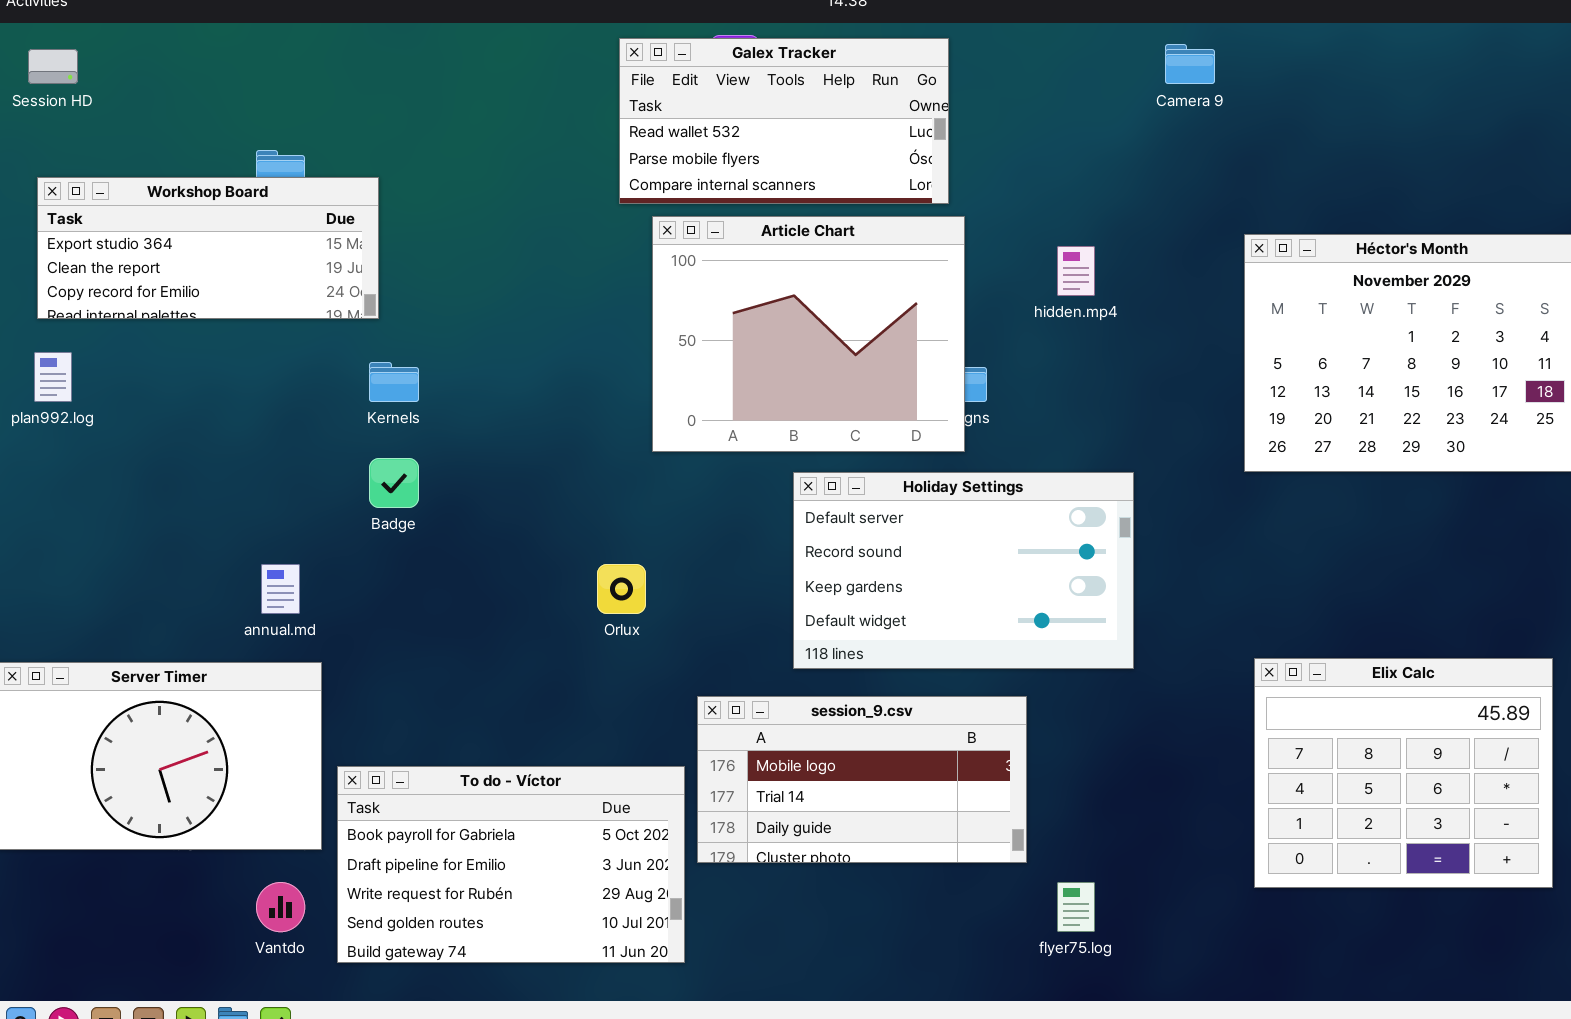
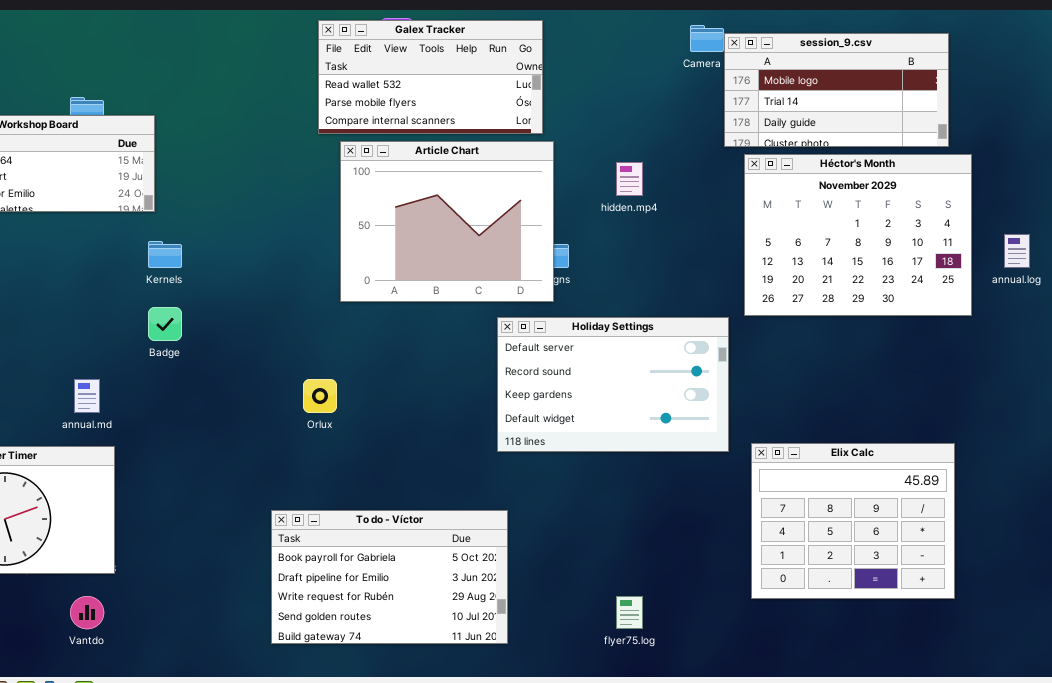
Holiday Settings: [793,472,1134,669] -> [497,317,729,452], moved
session_9.csv: [697,696,1027,863] -> [724,33,949,147], moved
To do - Víctor: [337,766,685,963] -> [271,510,508,644], moved

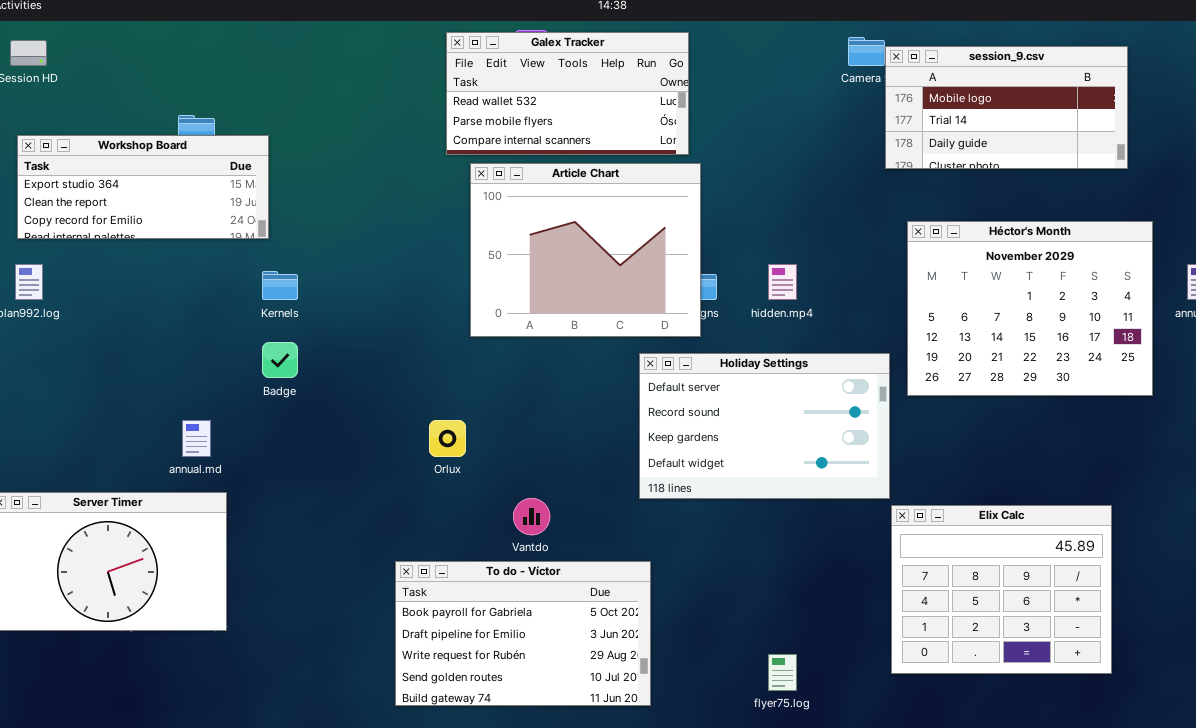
Héctor's Month: [744,154,972,316] -> [907,221,1153,396], moved
hidden.mp4: [616,162,643,196] -> [768,264,797,300], moved
Elix Calc: [751,443,955,599] -> [891,505,1112,674], moved
Vantdo: [70,596,104,629] -> [513,498,550,535], moved

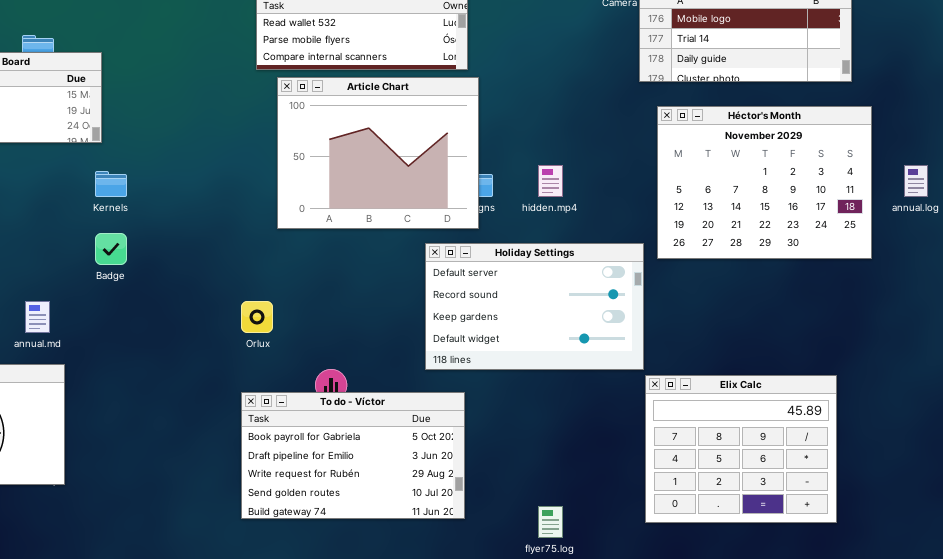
Héctor's Month: [907,221,1153,396] -> [657,106,872,259], moved
To do - Víctor: [395,561,651,706] -> [241,392,465,519], moved

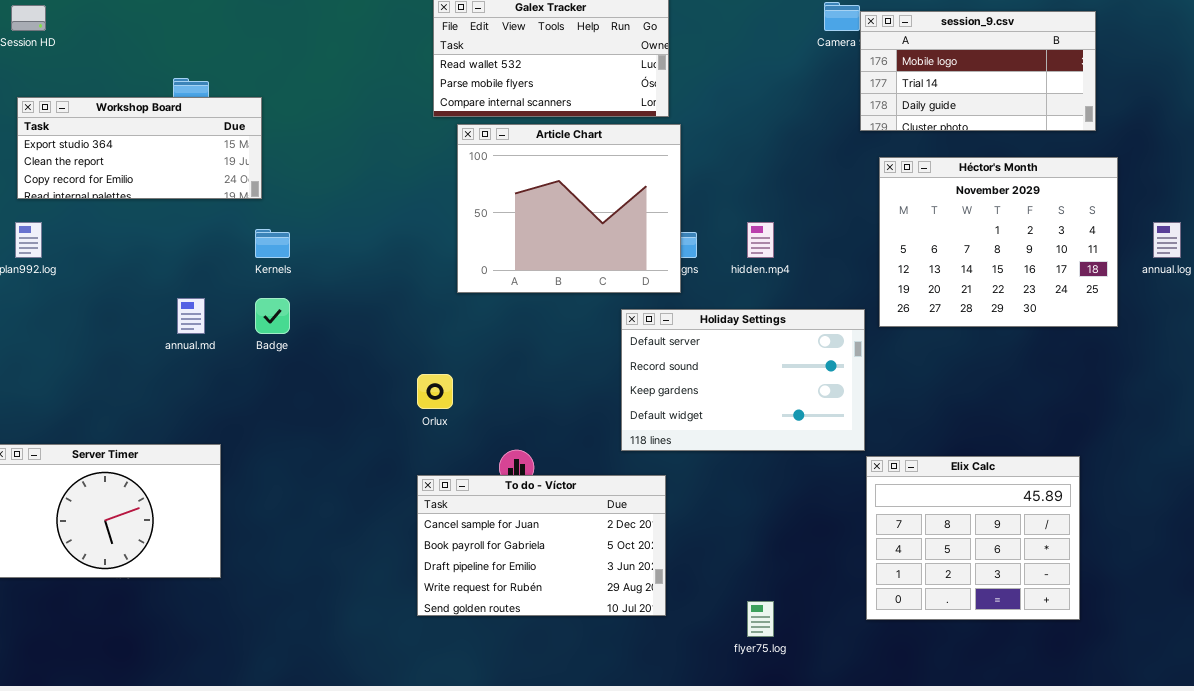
annual.md: [25,301,50,333] -> [177,298,205,334], moved
To do - Víctor: [241,392,465,519] -> [417,475,666,616], scrolled up 1 row

